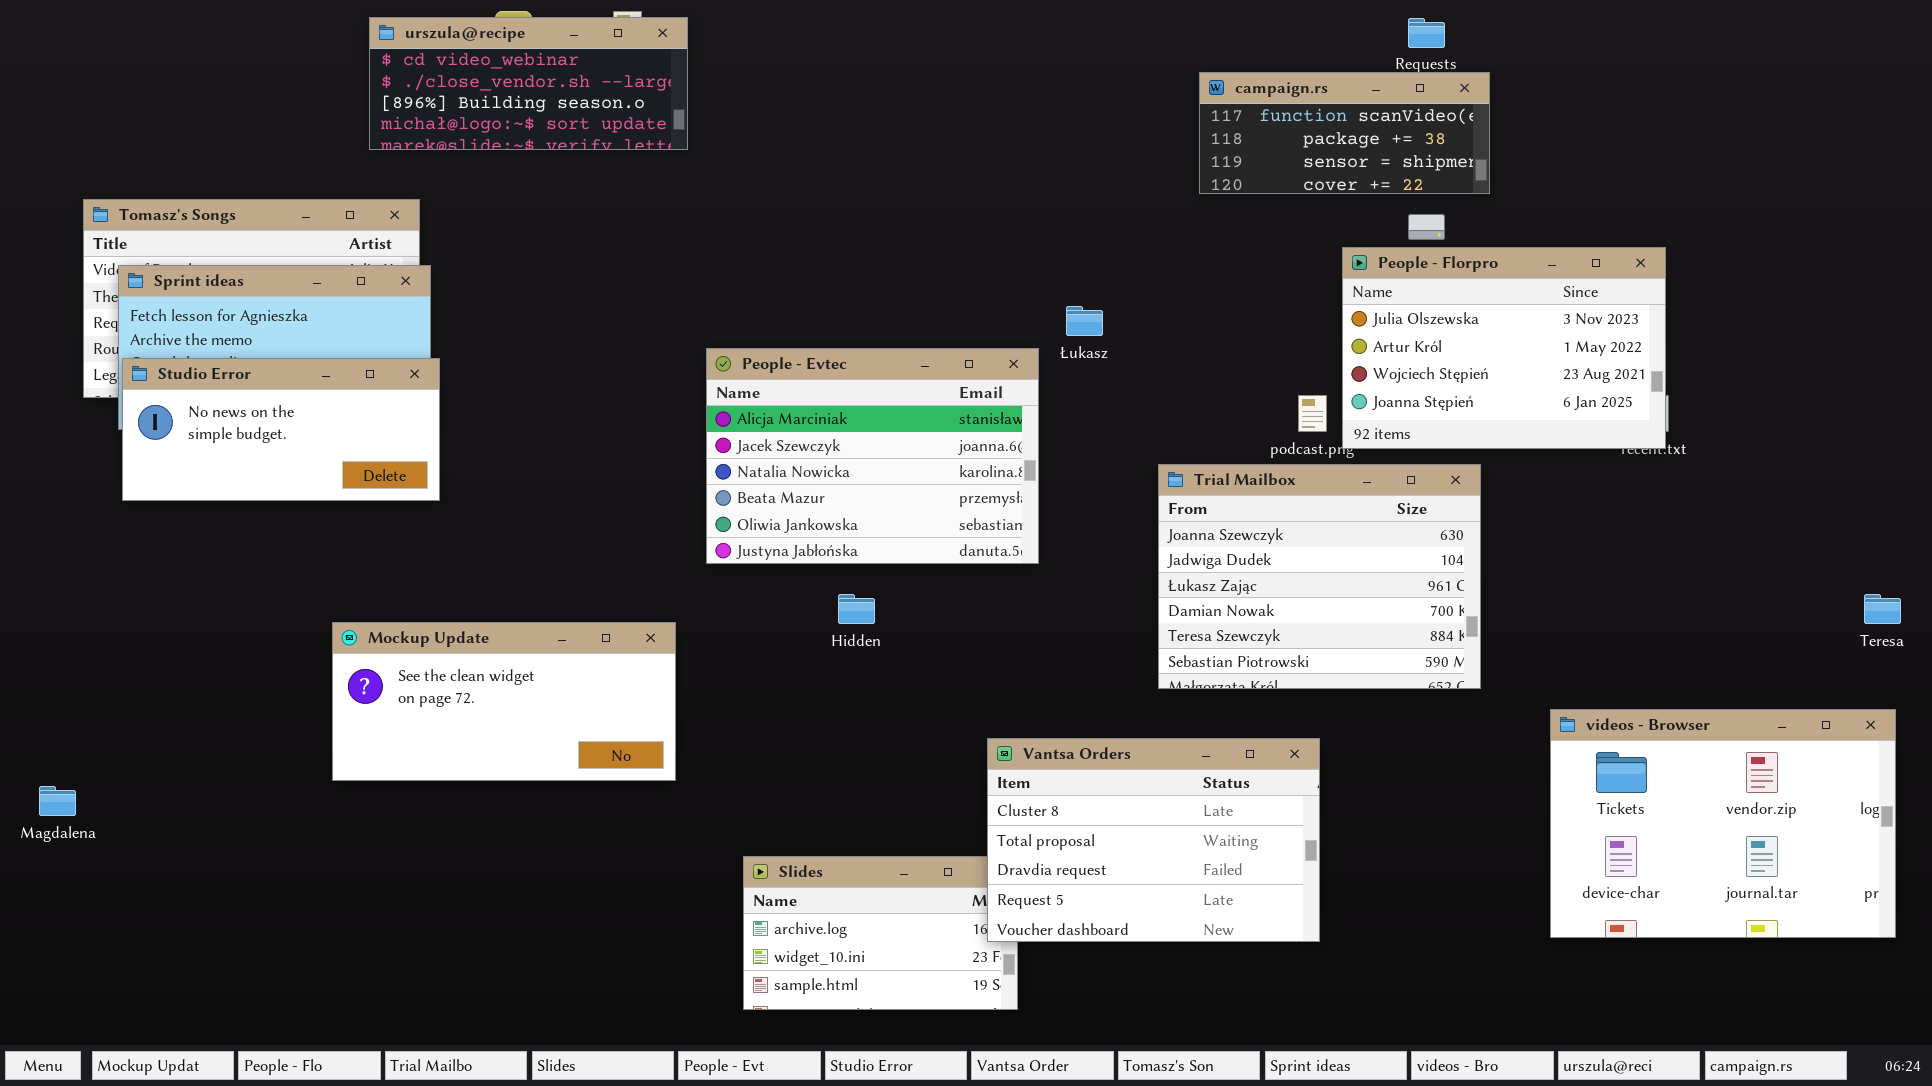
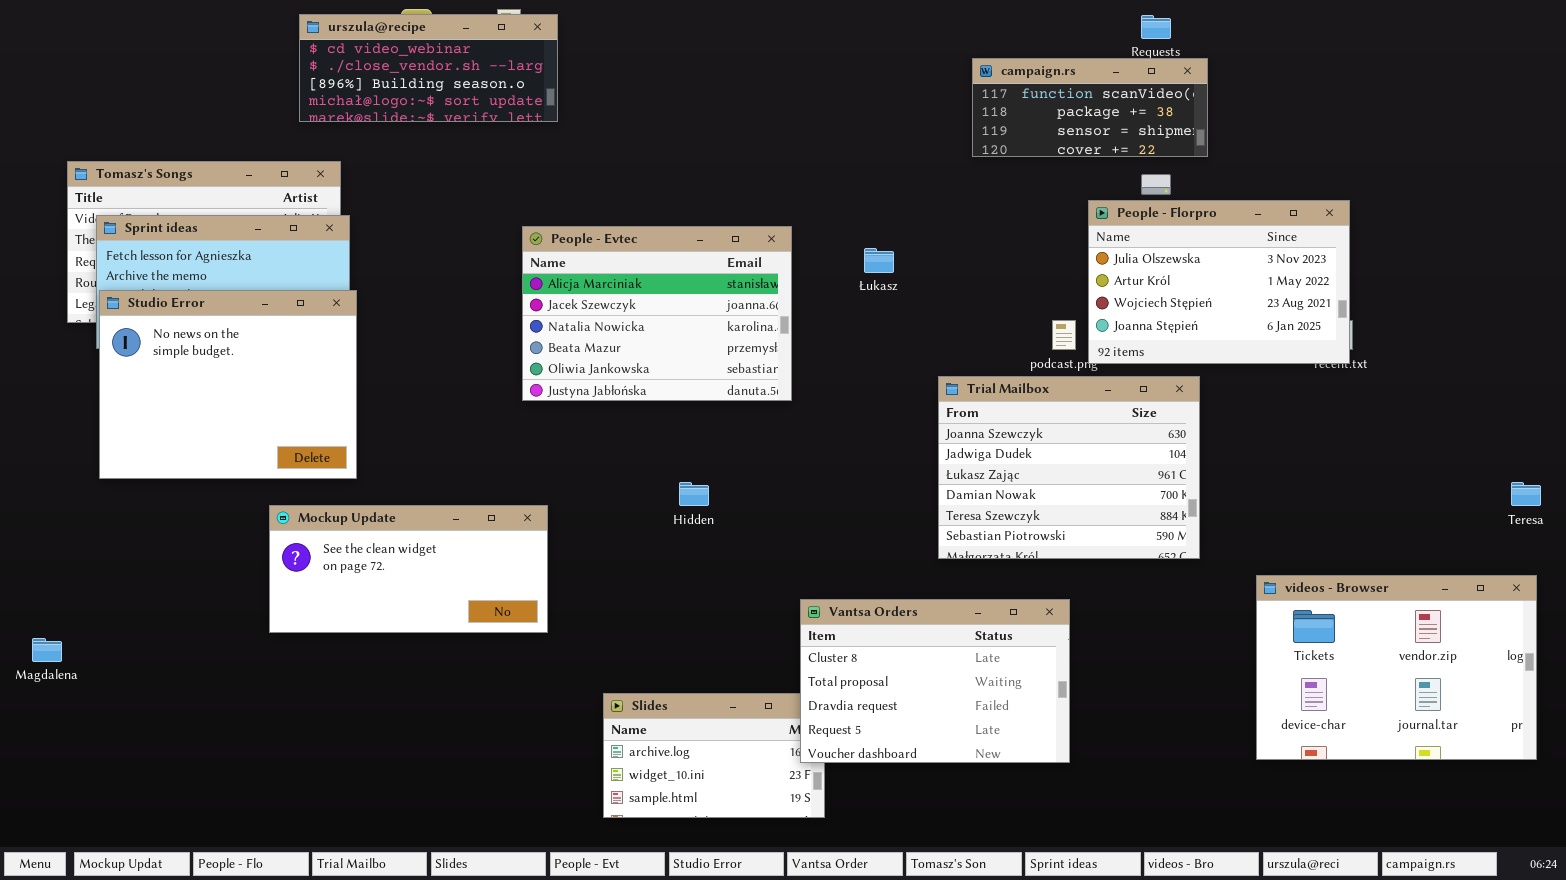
People - Evtec: [706,348,1039,564] -> [522,226,792,401], moved
Studio Error: [122,358,440,501] -> [99,290,357,479], resized

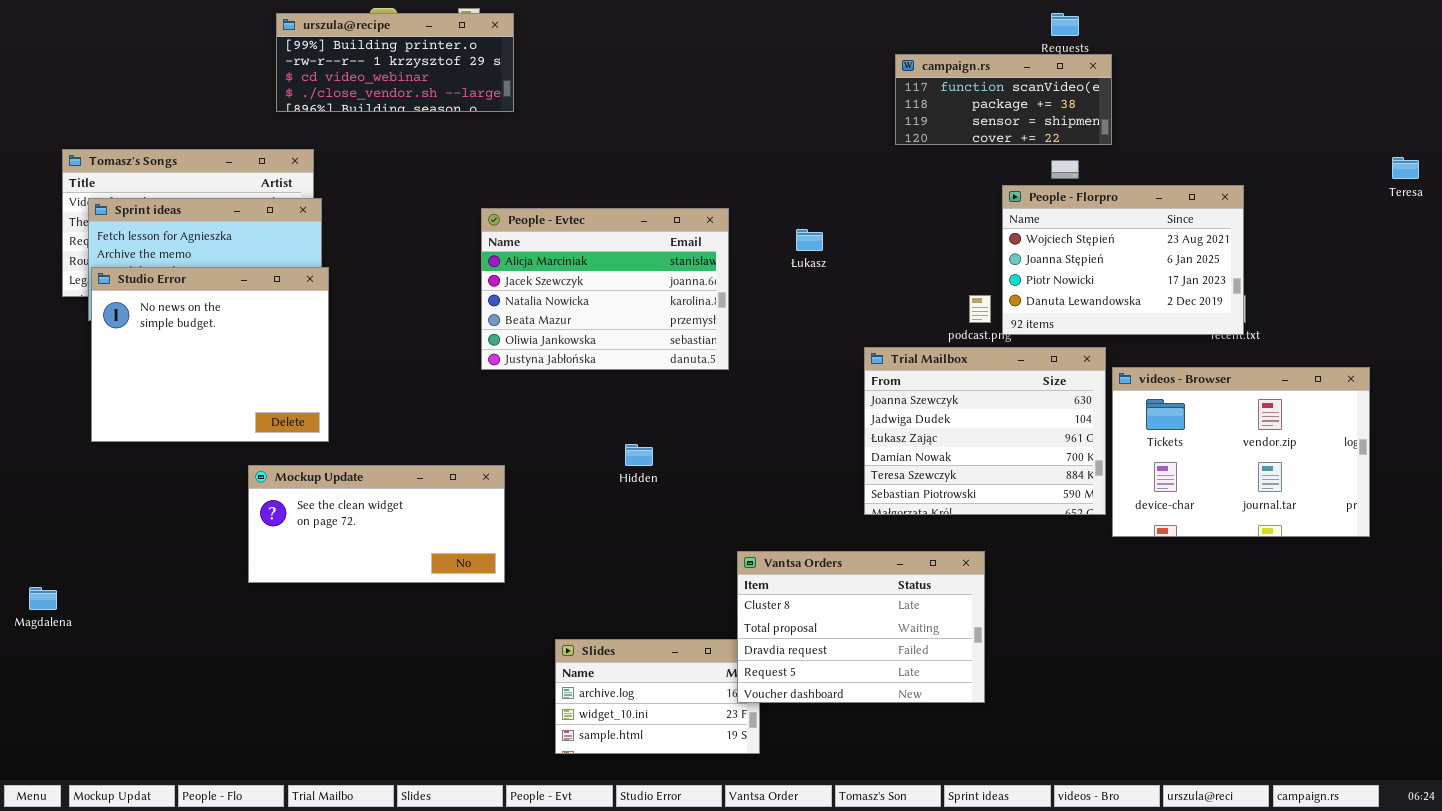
urszula@recipe: [299,14,558,122] -> [276,13,514,112], scrolled up 2 rows
People - Florpro: [1088,200,1350,364] -> [1002,185,1244,335], scrolled down 2 rows
Teresa: [1511,482,1541,506] -> [1392,157,1419,179], moved
videos - Browser: [1256,575,1537,760] -> [1112,367,1370,537], moved

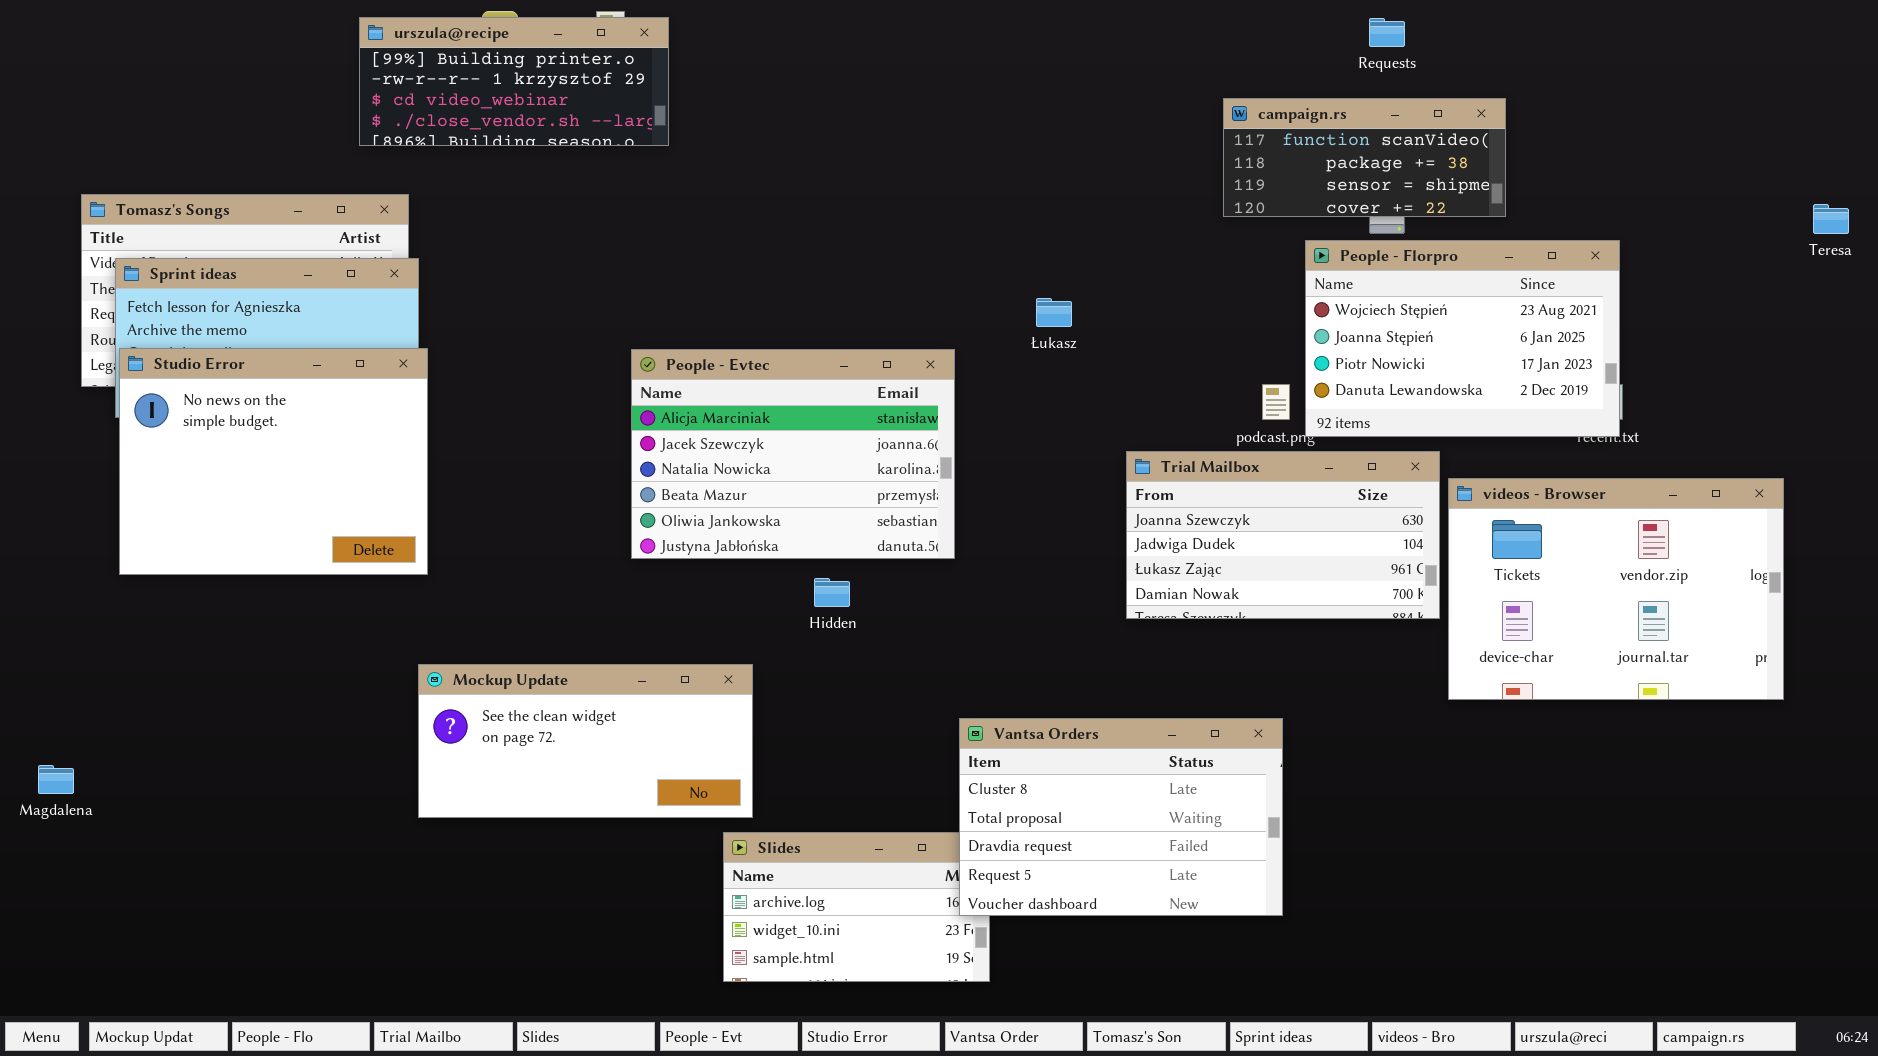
campaign.rs: [895,54,1112,145] -> [1223,98,1506,217], moved
People - Evtec: [481,208,729,370] -> [631,349,955,559], moved
Trial Mailbox: [864,347,1106,515] -> [1126,451,1440,619], resized
Mockup Update: [248,465,505,583] -> [418,664,753,818], moved

